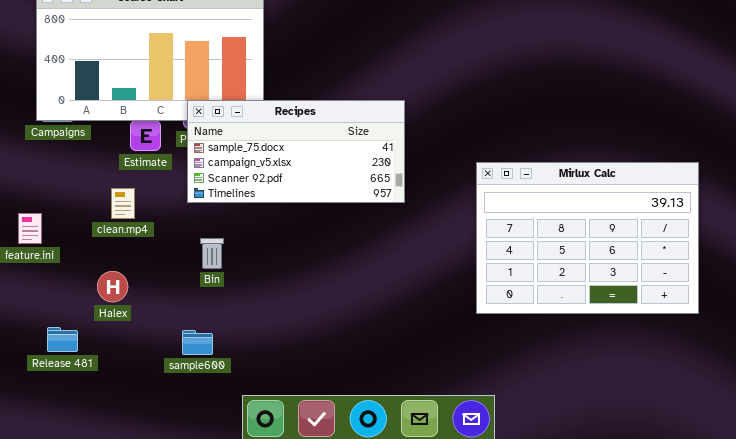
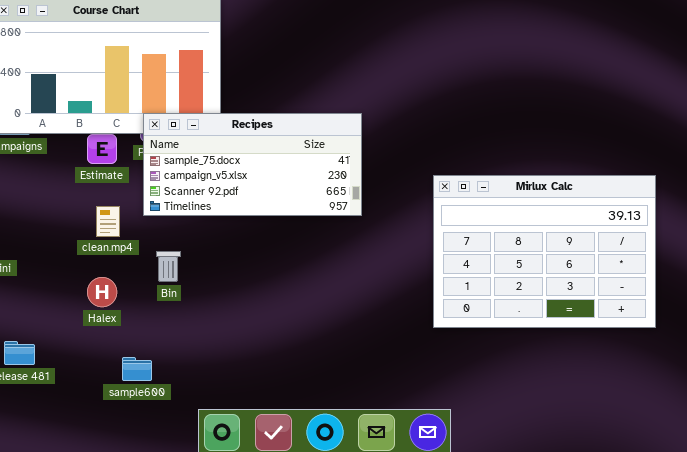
clean.mp4: [111,188,135,219] -> [96,206,120,237], moved
Halex: [97,271,128,302] -> [87,277,117,307], moved
sample600: [182,330,213,355] -> [122,357,152,381], moved

